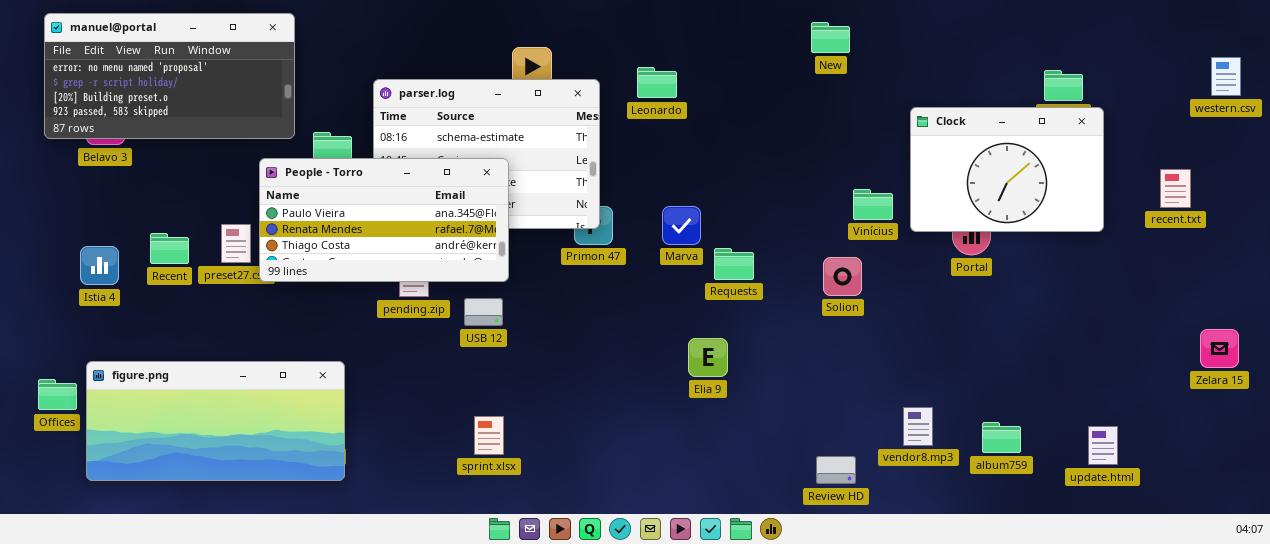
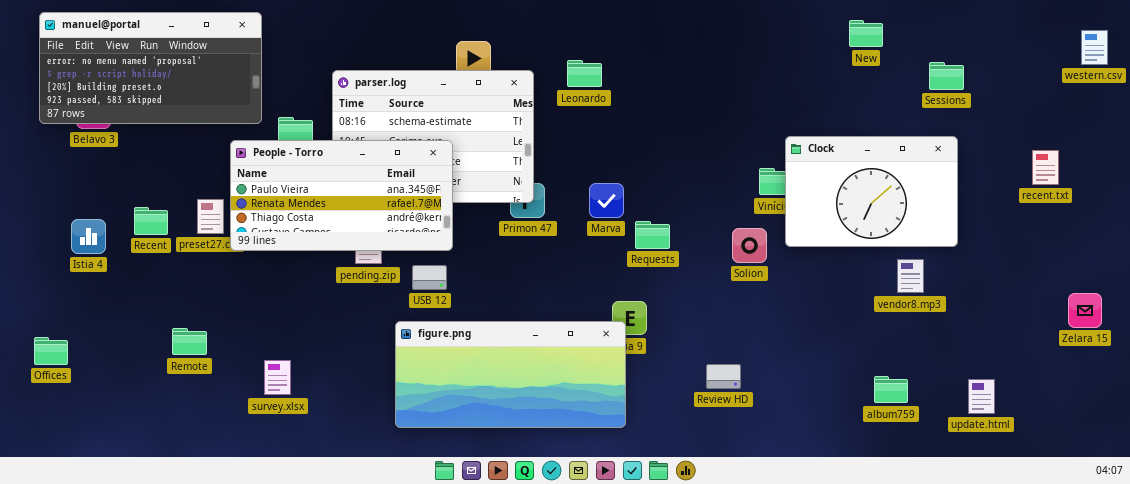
New: [811,22,850,53] -> [849,20,883,47], moved
western.csv: [1211,57,1241,96] -> [1081,30,1108,65], moved
Clock: [910,107,1104,232] -> [785,136,958,247], moved
figure.png: [86,361,345,481] -> [395,321,626,428], moved
vendor8.mp3: [903,407,933,446] -> [897,259,924,293], moved
Review HD: [816,456,856,484] -> [706,364,741,389], moved

